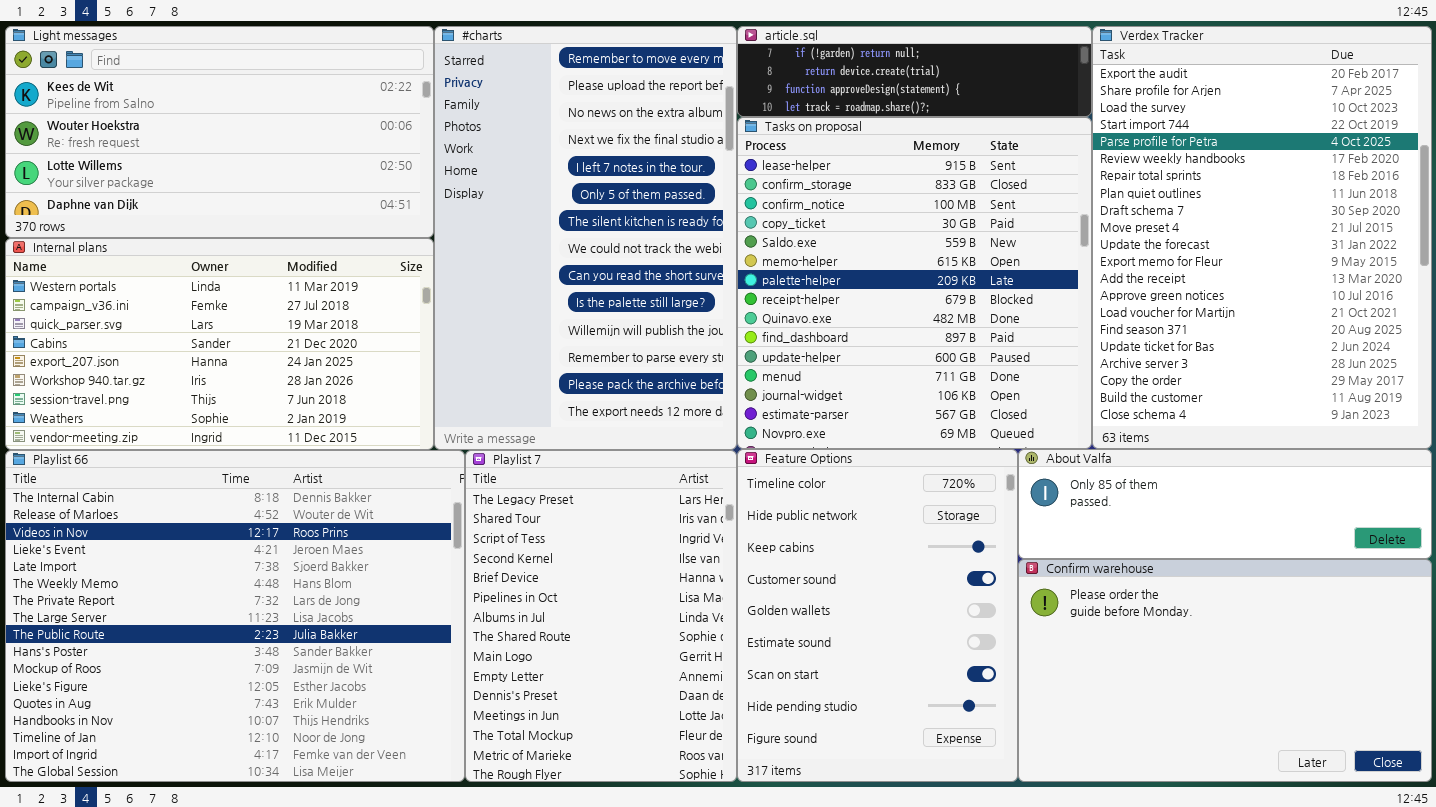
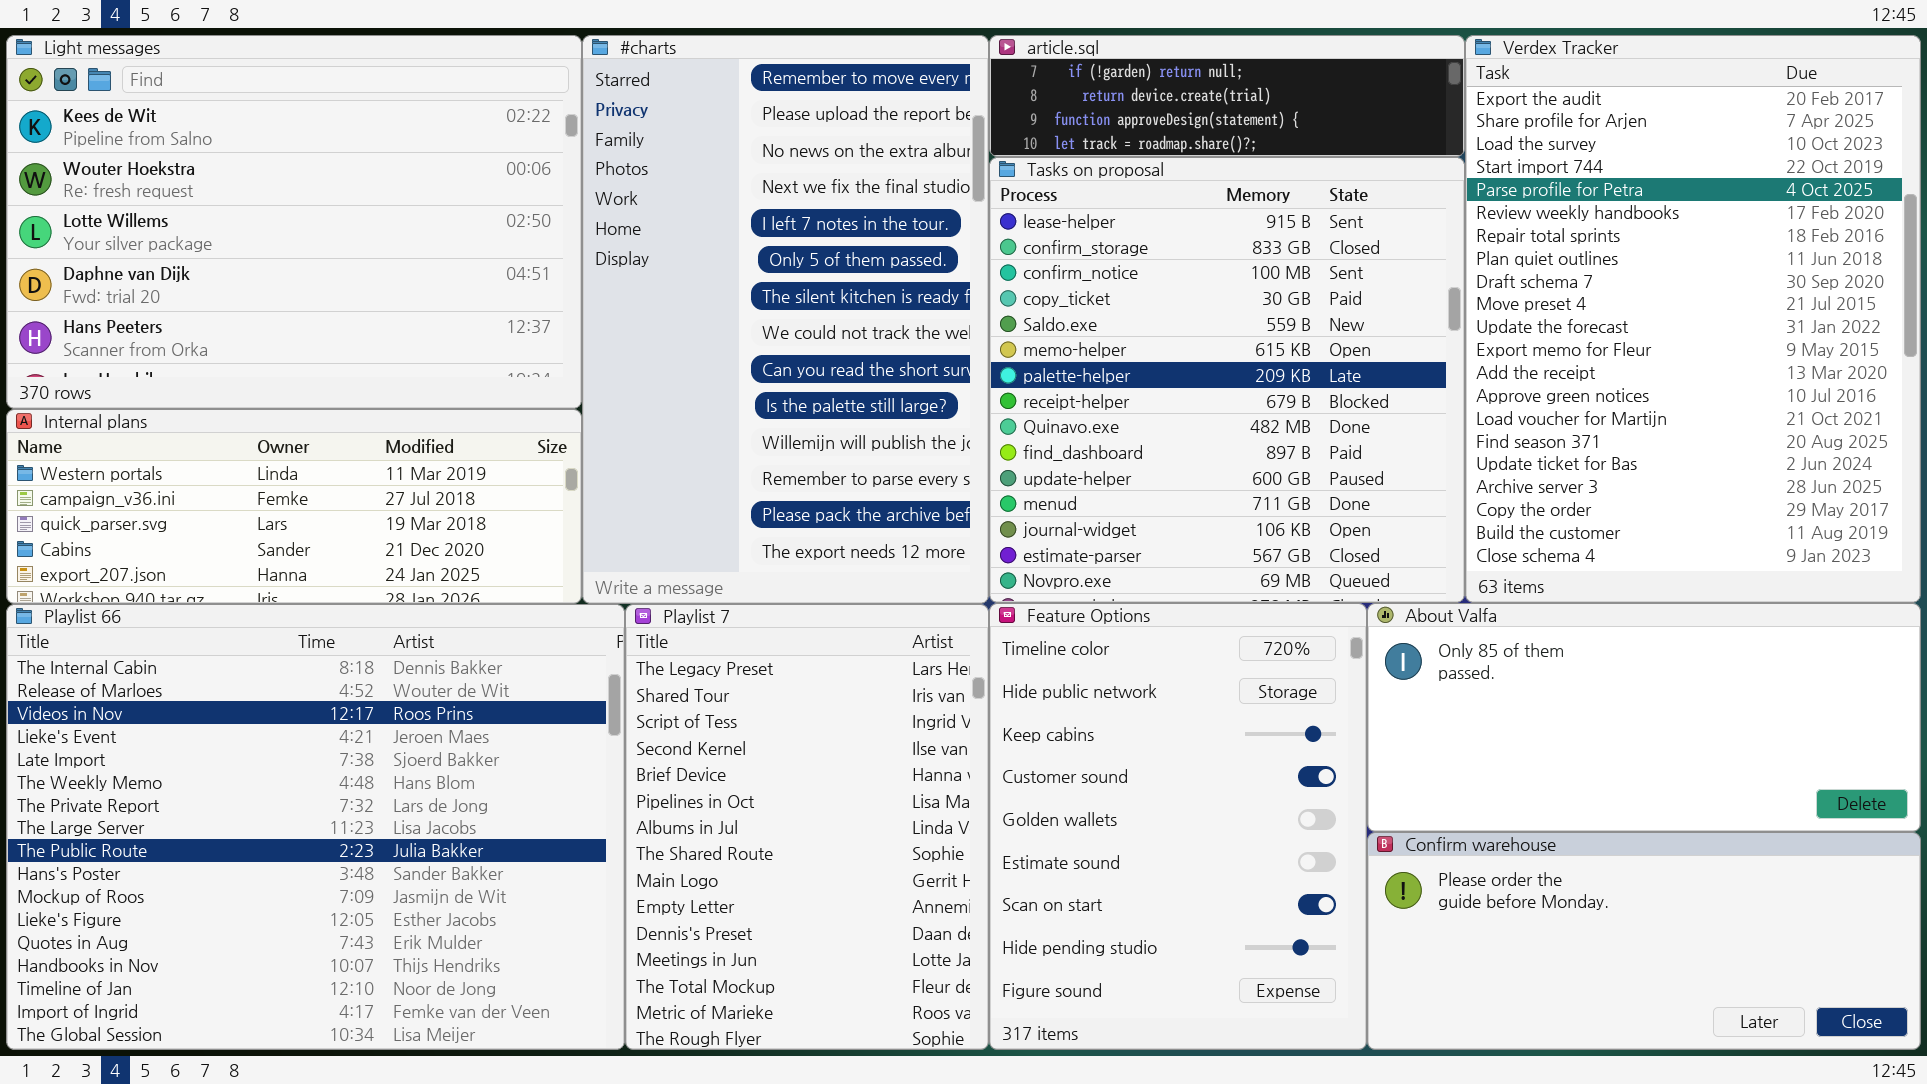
Light messages: [5,26,434,238] -> [6,35,582,409], resized
Internal plans: [5,238,434,450] -> [6,409,582,604], resized
About Valfa: [1018,449,1432,559] -> [1367,603,1921,832], resized
Confirm warehouse: [1018,559,1432,782] -> [1367,832,1921,1050], resized

